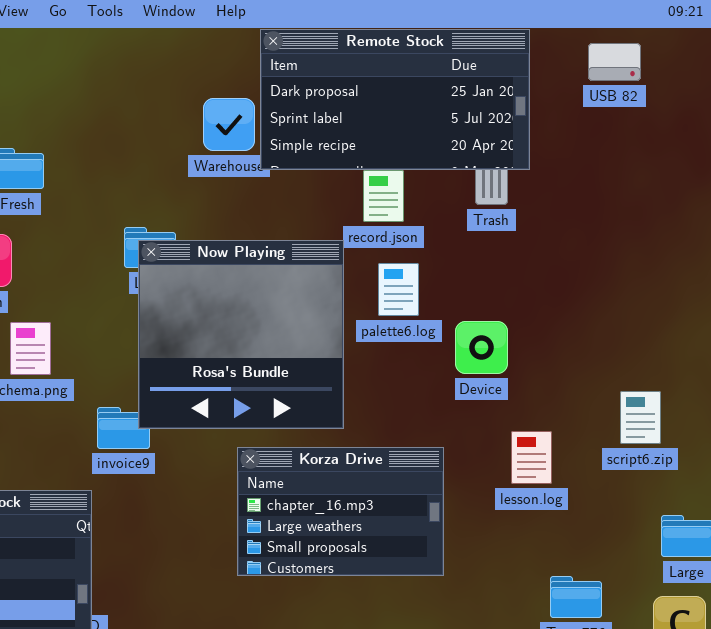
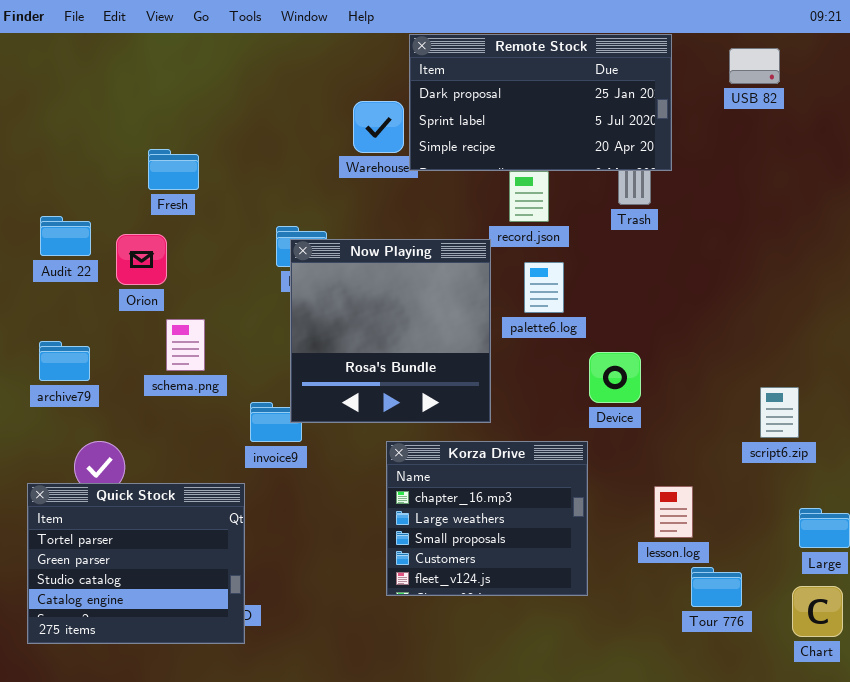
Device: [455,321,508,374] -> [589,352,641,403], moved
lesson.log: [511,431,552,484] -> [654,486,693,538], moved
Korza Drive: [237,447,444,576] -> [386,441,588,596], resized

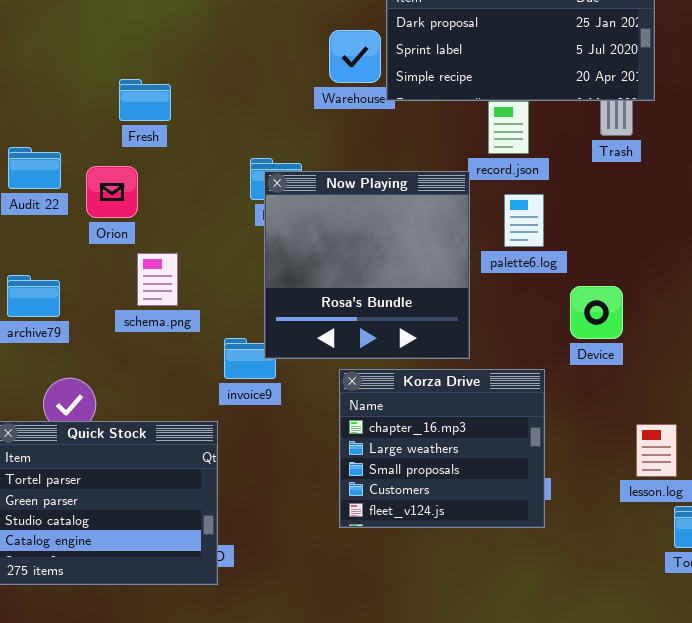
Korza Drive: [386,441,588,596] -> [339,369,545,528], moved

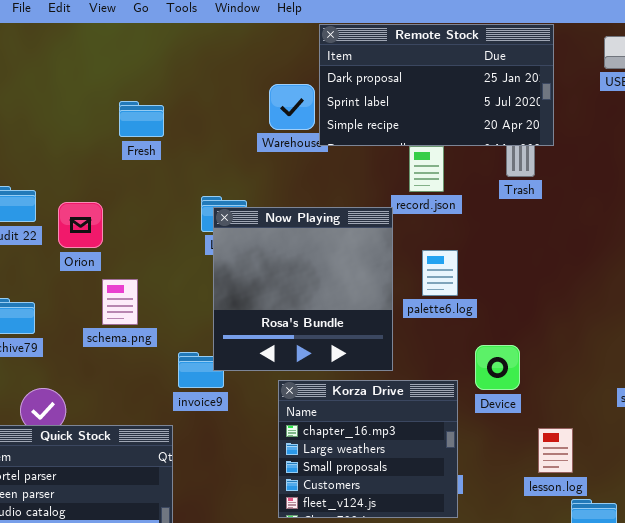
Fresh: [119,79,171,121] -> [119,101,164,137], moved
palette6.log: [504,194,544,247] -> [422,250,458,296], moved
Device: [570,286,623,339] -> [475,345,520,390], moved

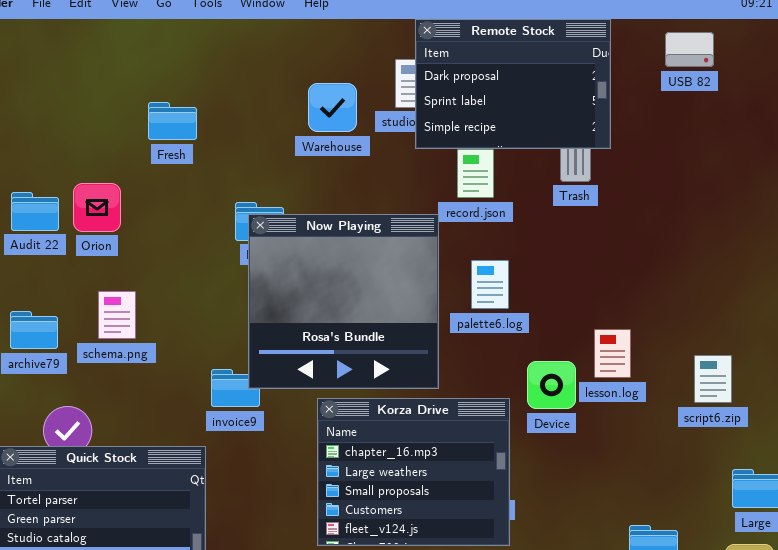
Remote Stock: [319,24,554,146] -> [415,19,611,149], resized
Orion: [58,202,103,248] -> [73,183,121,232], moved
schema.png: [102,279,138,325] -> [98,291,136,339], moved
lesson.log: [538,428,573,473] -> [594,329,631,378], moved

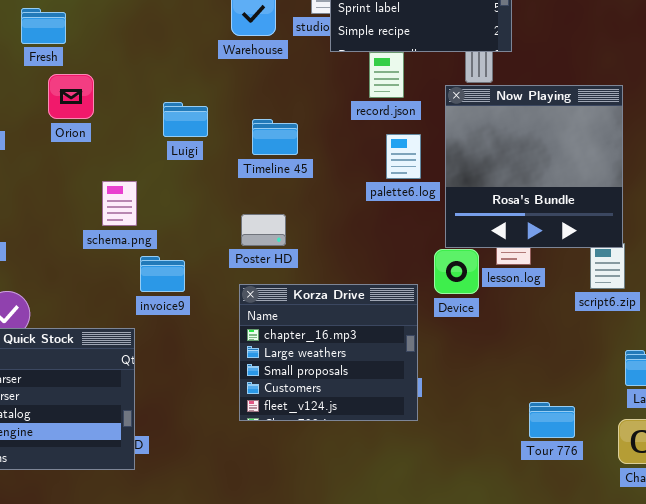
Fresh: [148,102,197,140] -> [21,8,66,44], moved
Orion: [73,183,121,232] -> [48,74,94,119], moved
Now Playing: [248,214,439,389] -> [445,85,623,248], moved
palette6.log: [471,260,509,309] -> [386,134,421,179], moved
schema.png: [98,291,136,339] -> [102,181,137,226], moved

